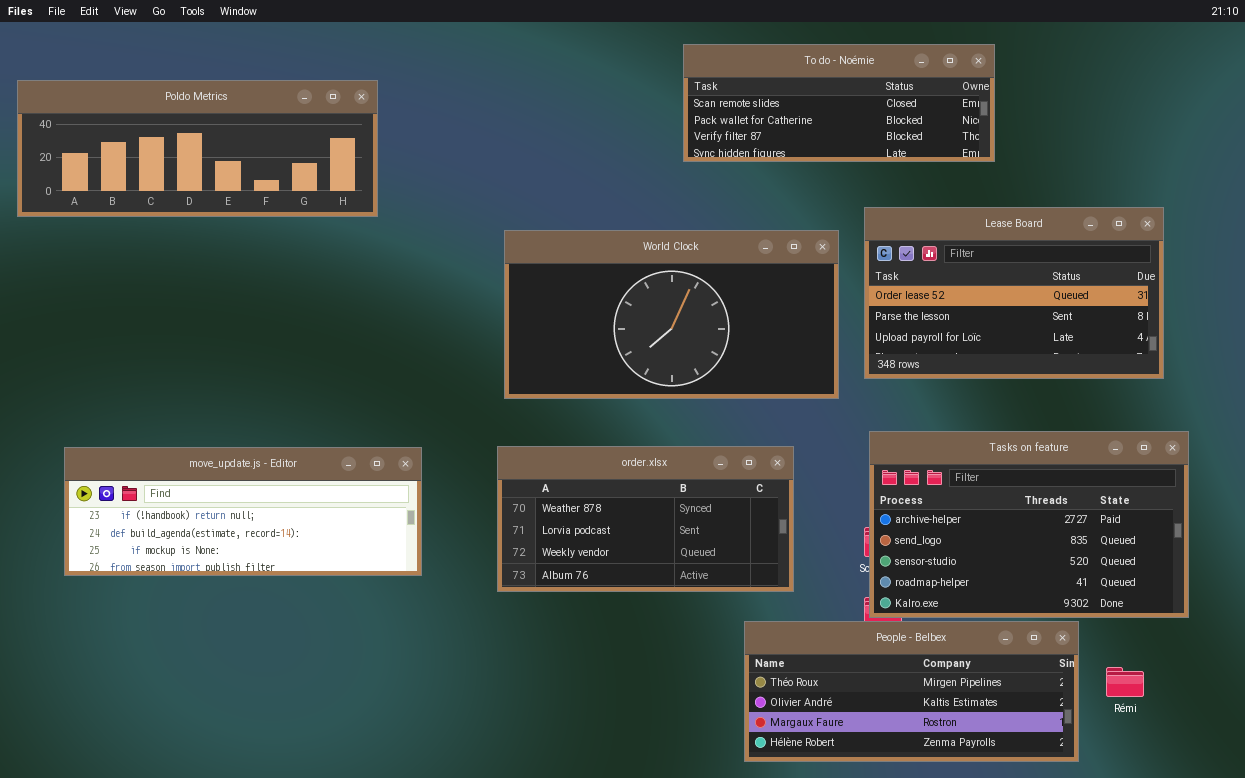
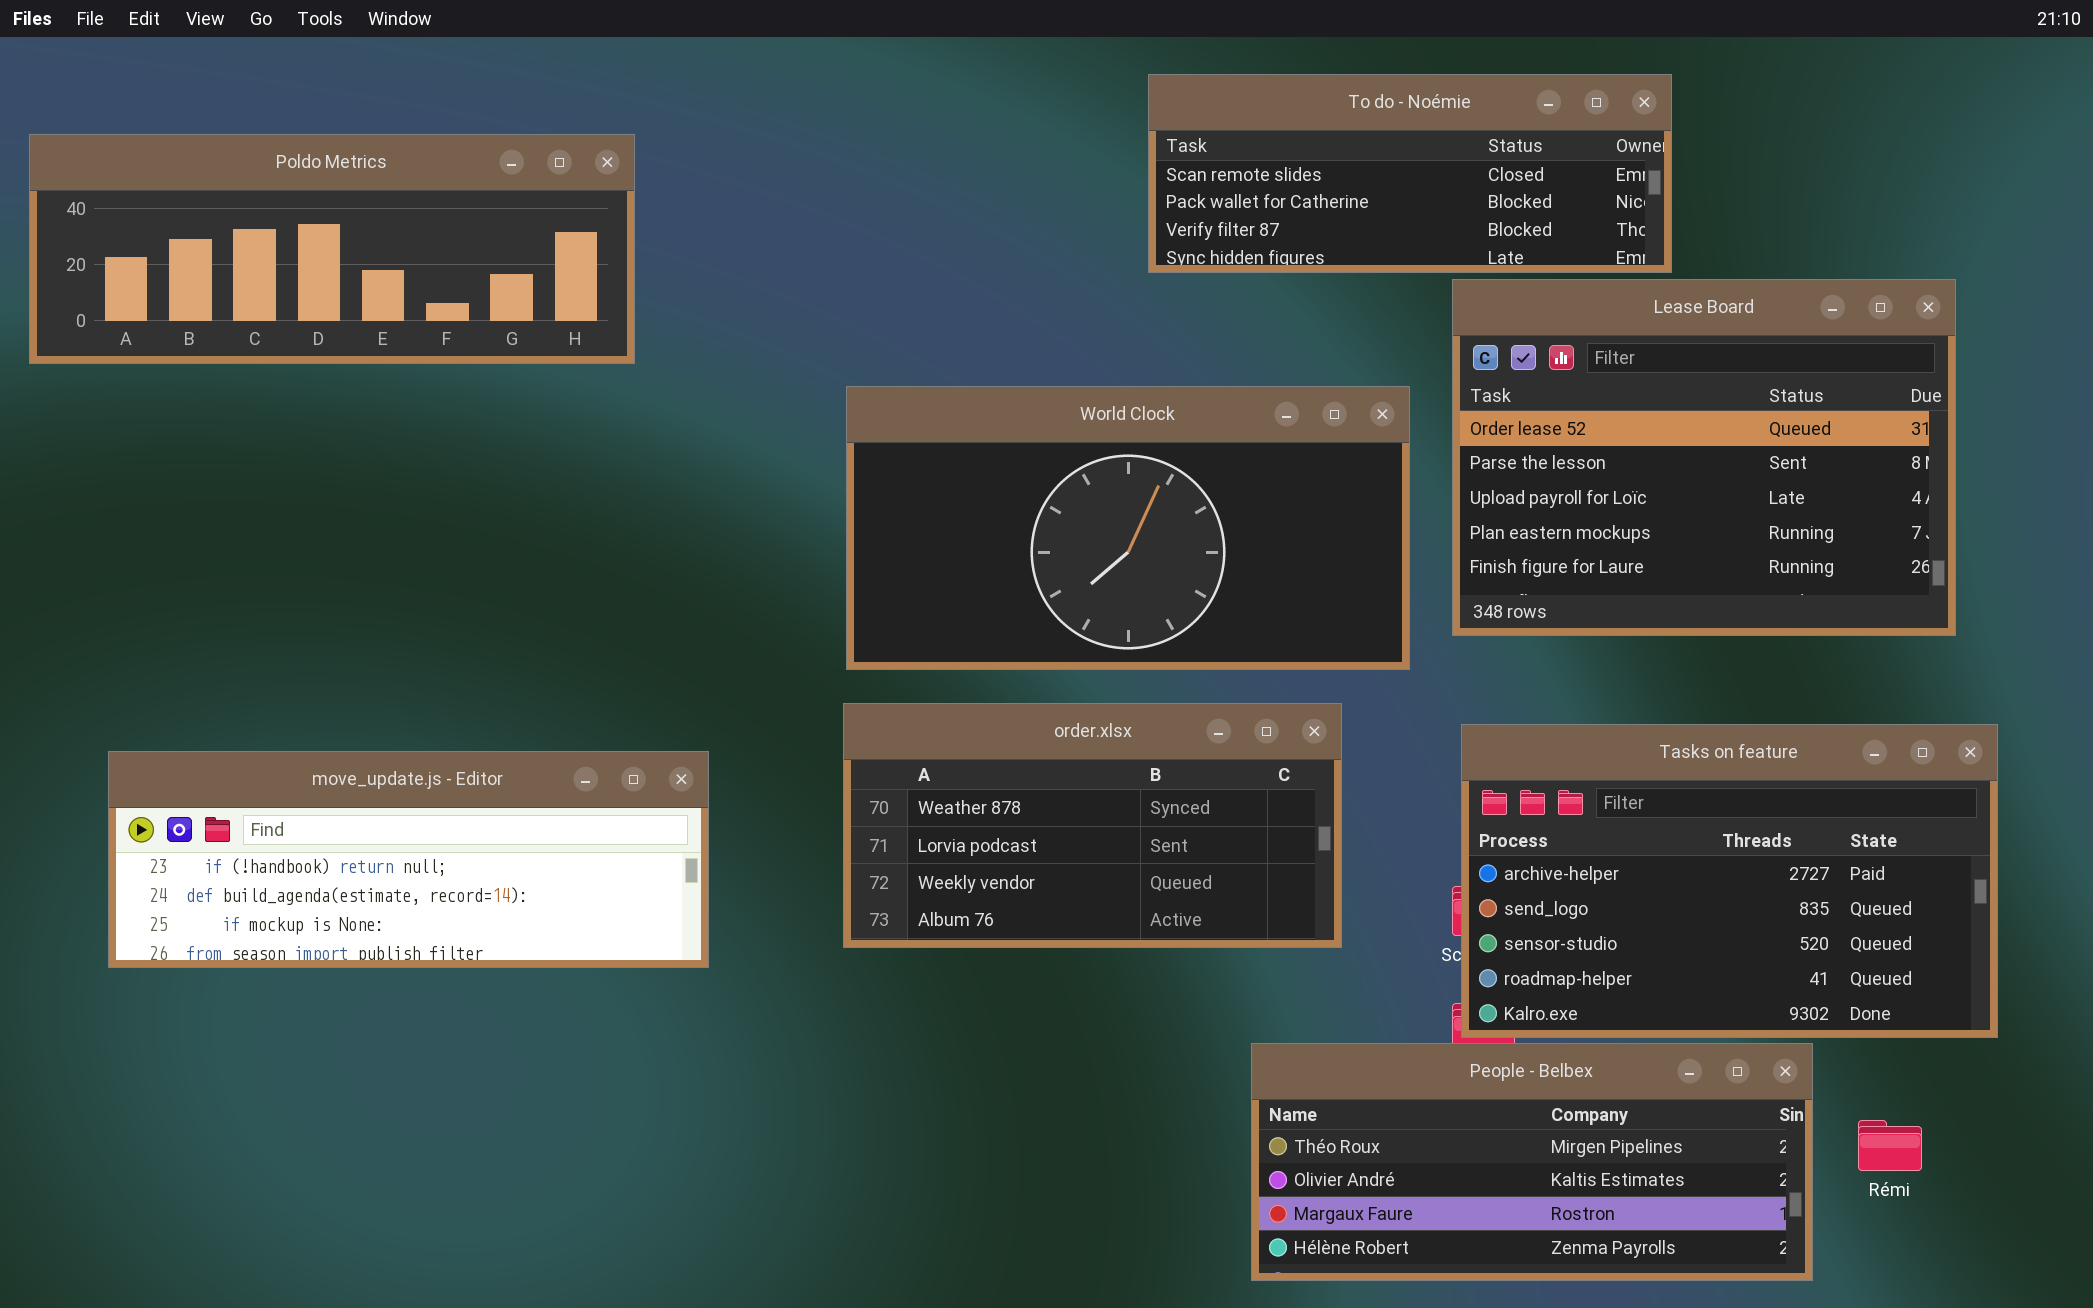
Lease Board: [864,207,1164,379] -> [1452,279,1956,636], resized
order.xlsx: [497,446,794,592] -> [843,703,1342,948], moved

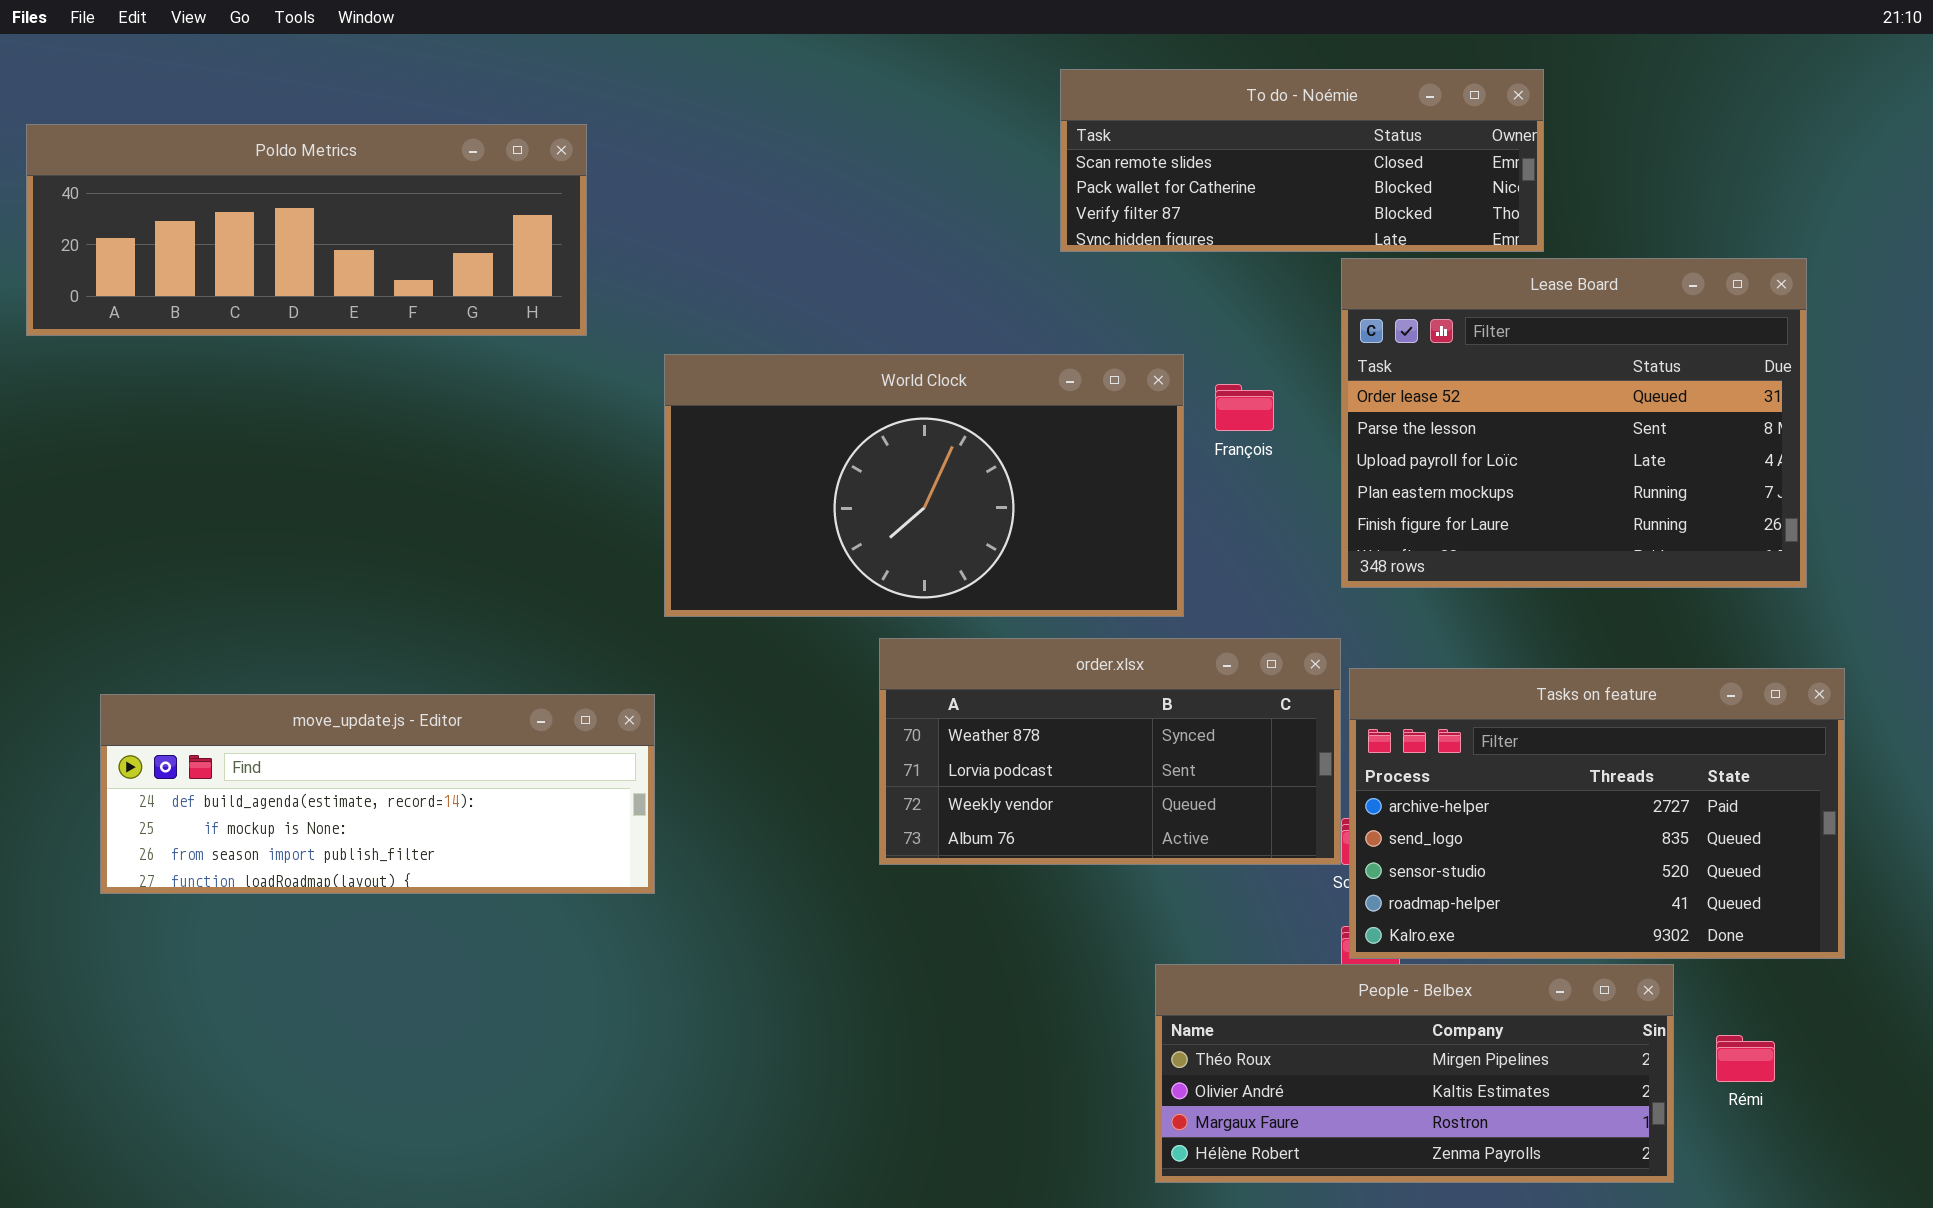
World Clock: [846,386,1410,670] -> [664,354,1184,617], moved
order.xlsx: [843,703,1342,948] -> [879,638,1341,865], moved
move_update.js - Editor: [108,751,709,968] -> [100,694,655,894], scrolled down 1 row

